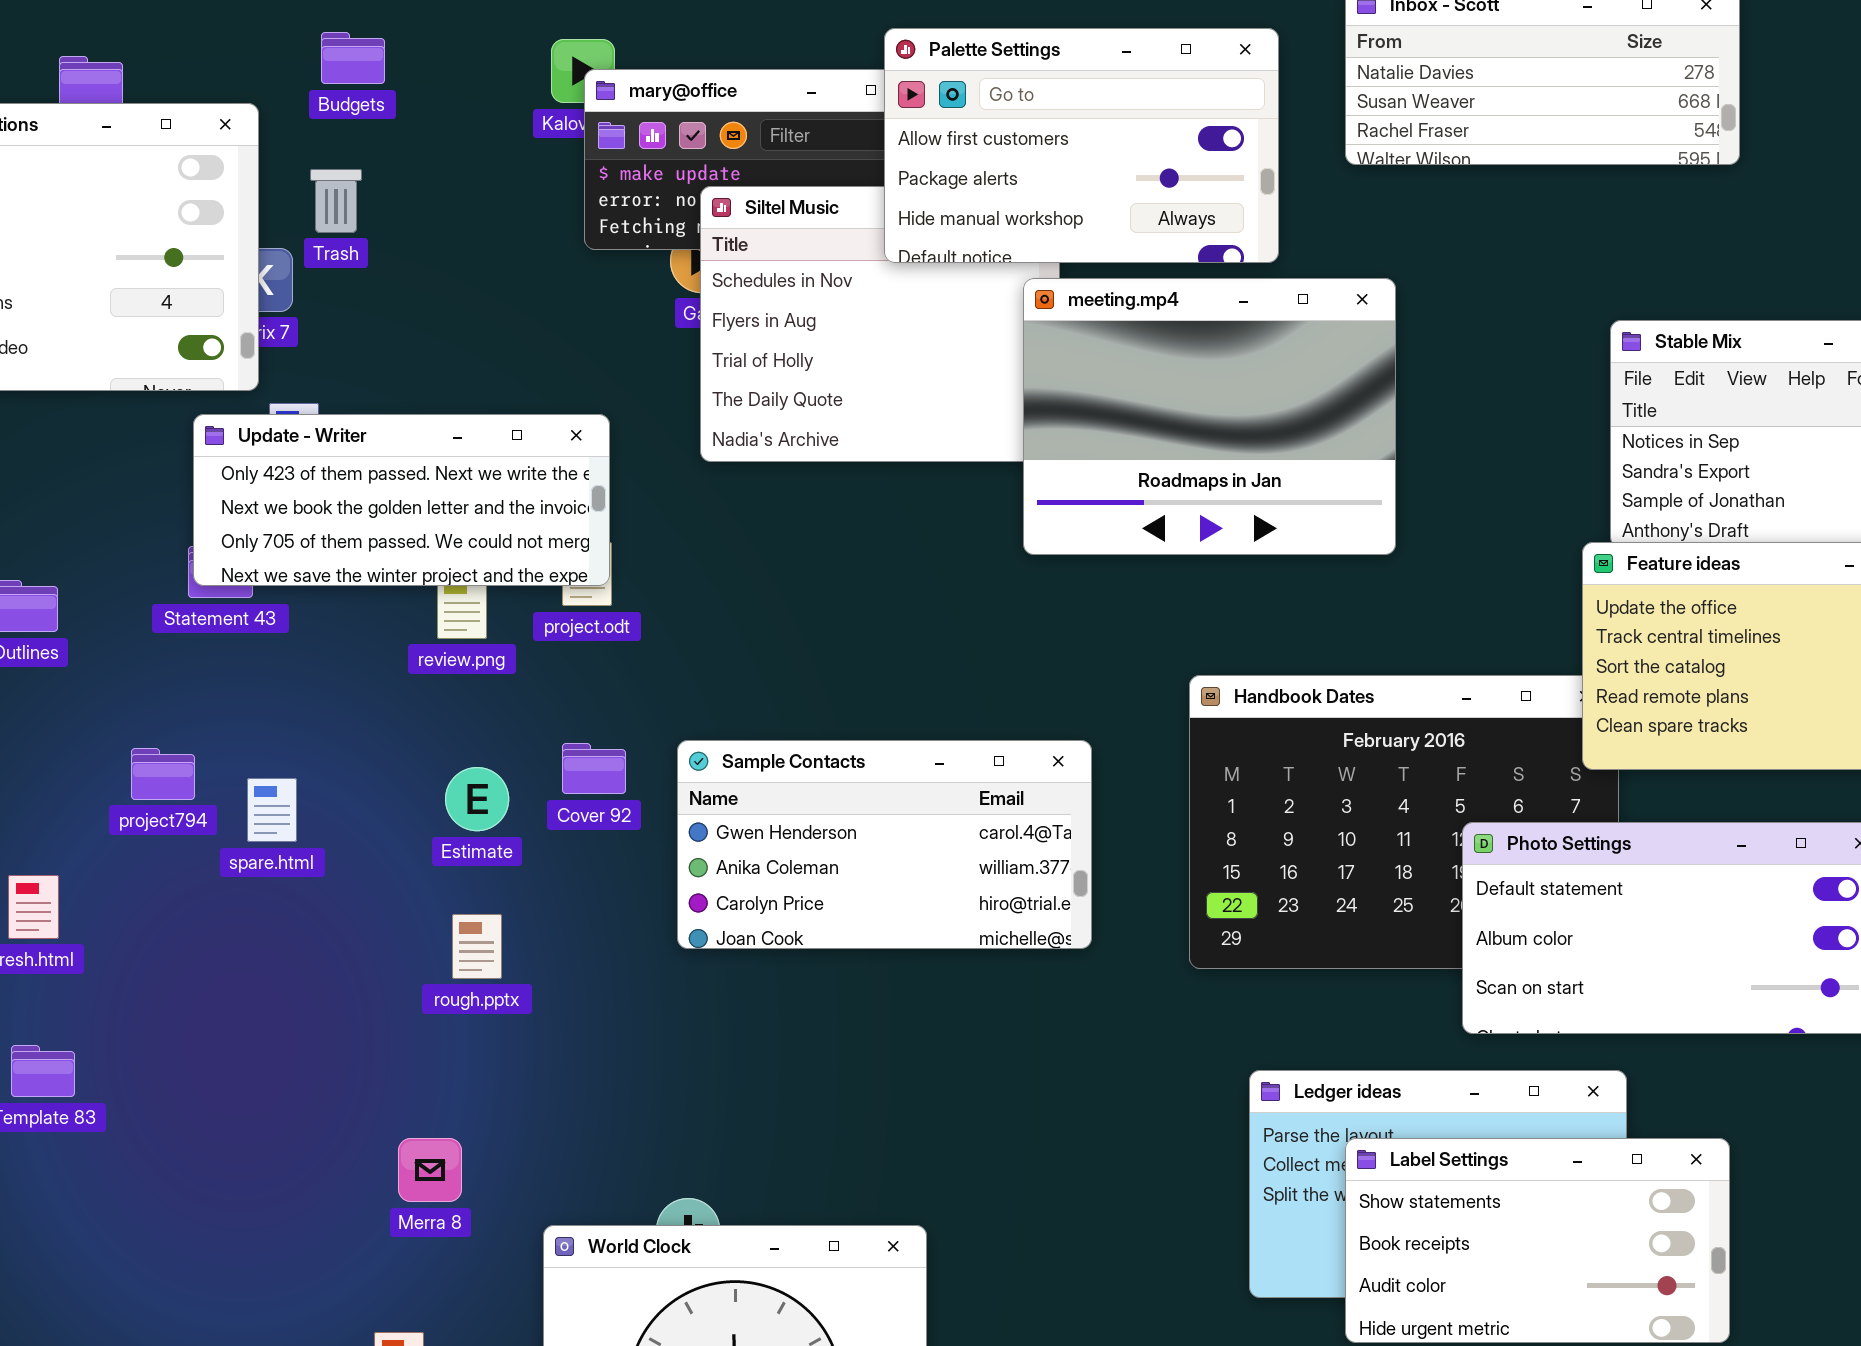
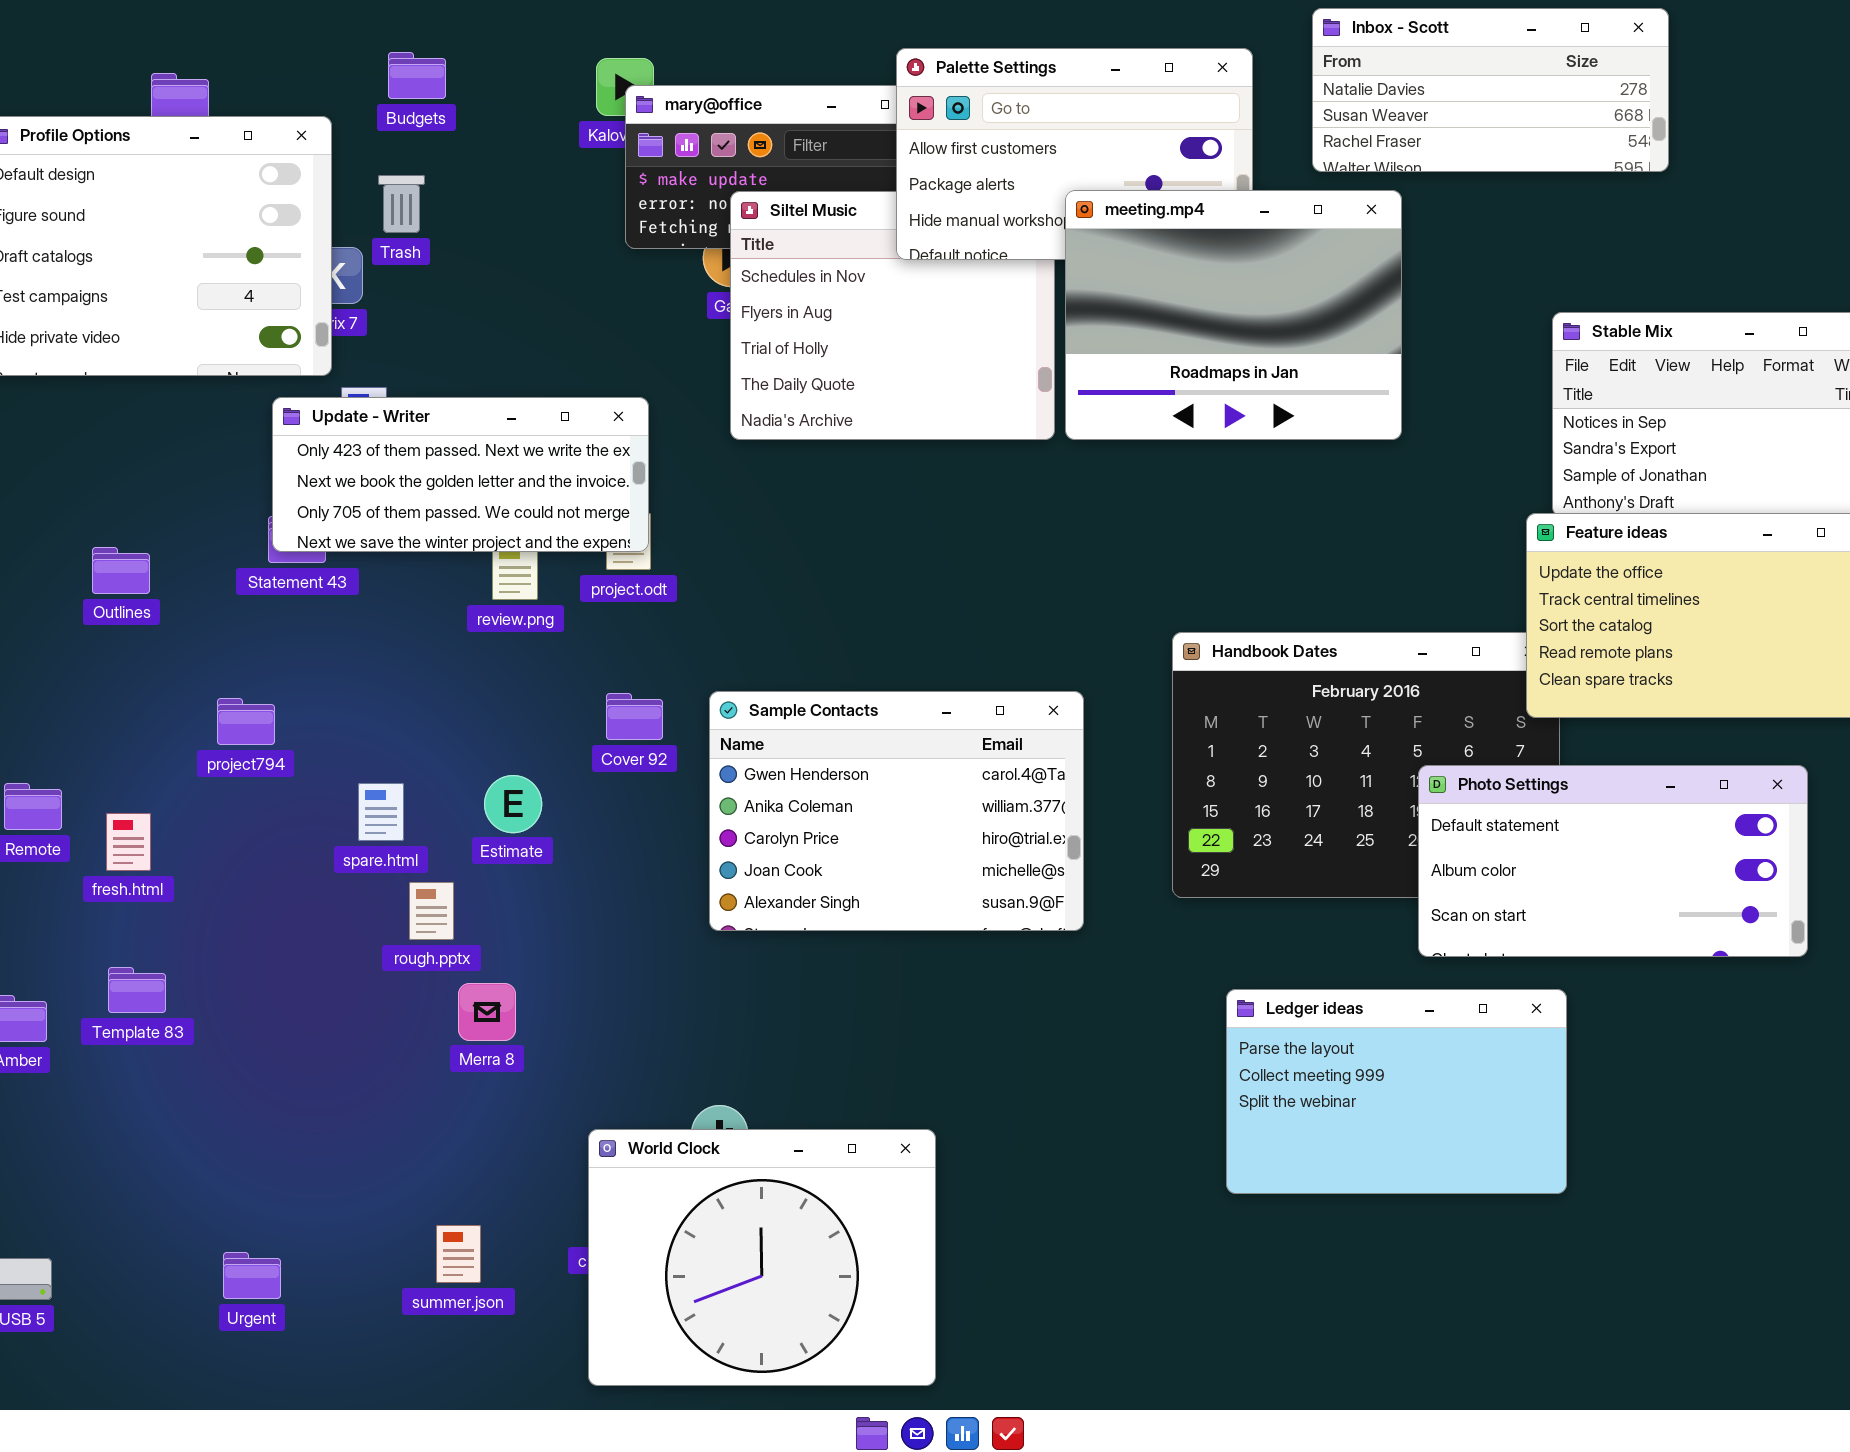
meeting.mp4: [1023,278,1396,555] -> [1065,190,1402,440], moved
Sample Contacts: [677,740,1092,949] -> [709,691,1084,931], resized
Estimate: [445,767,509,831] -> [484,775,542,833], moved
spare.html: [247,778,297,842] -> [358,783,404,841], moved
rough.pptx: [452,914,502,979] -> [409,882,454,940], moved
Merra 8: [398,1138,462,1202] -> [458,983,516,1041], moved
Label Settings: [1345,1138,1730,1343] -> none, closed

